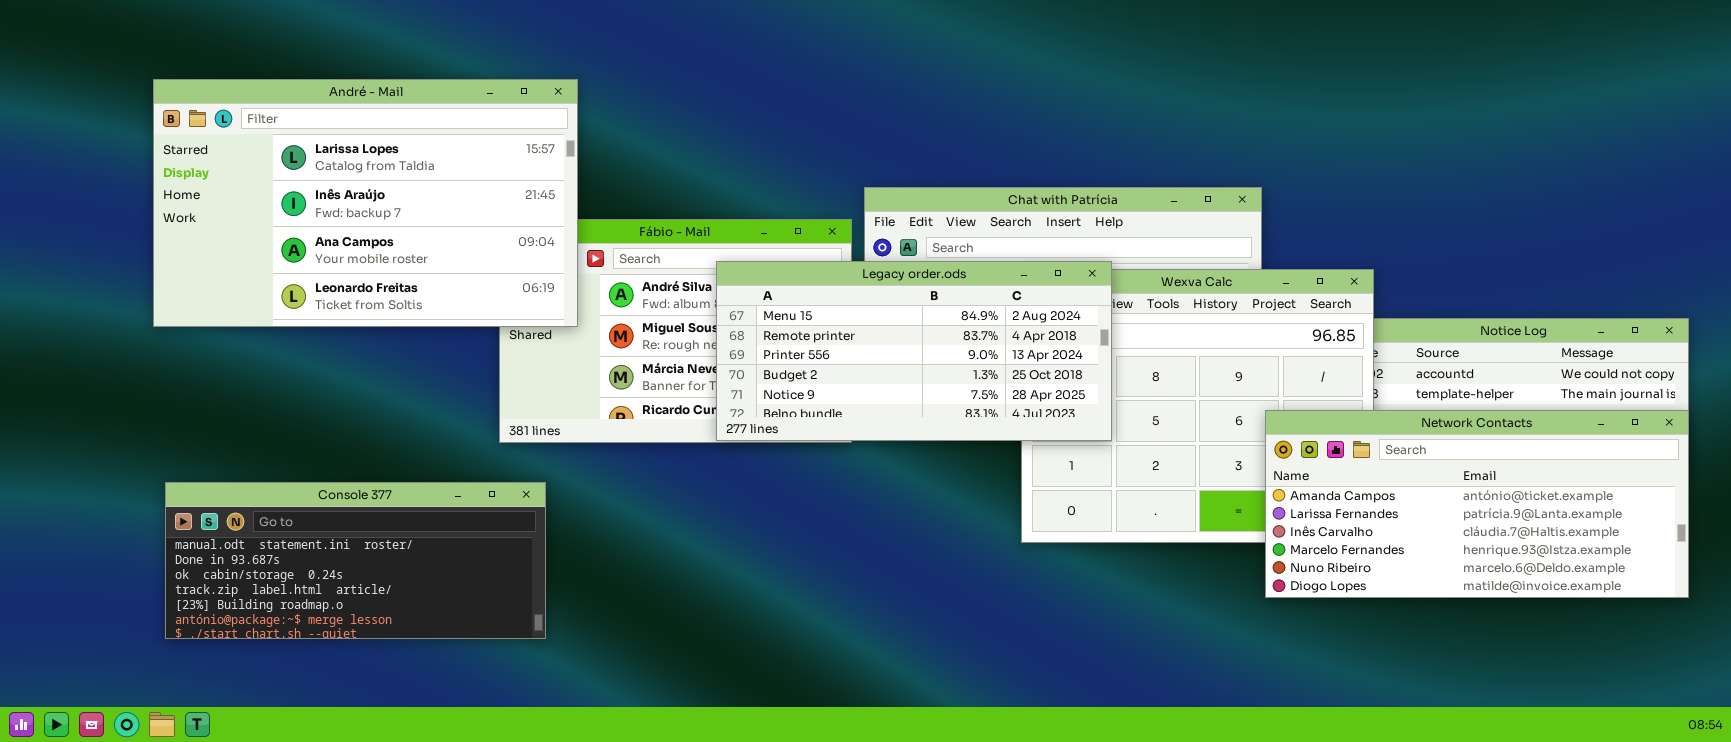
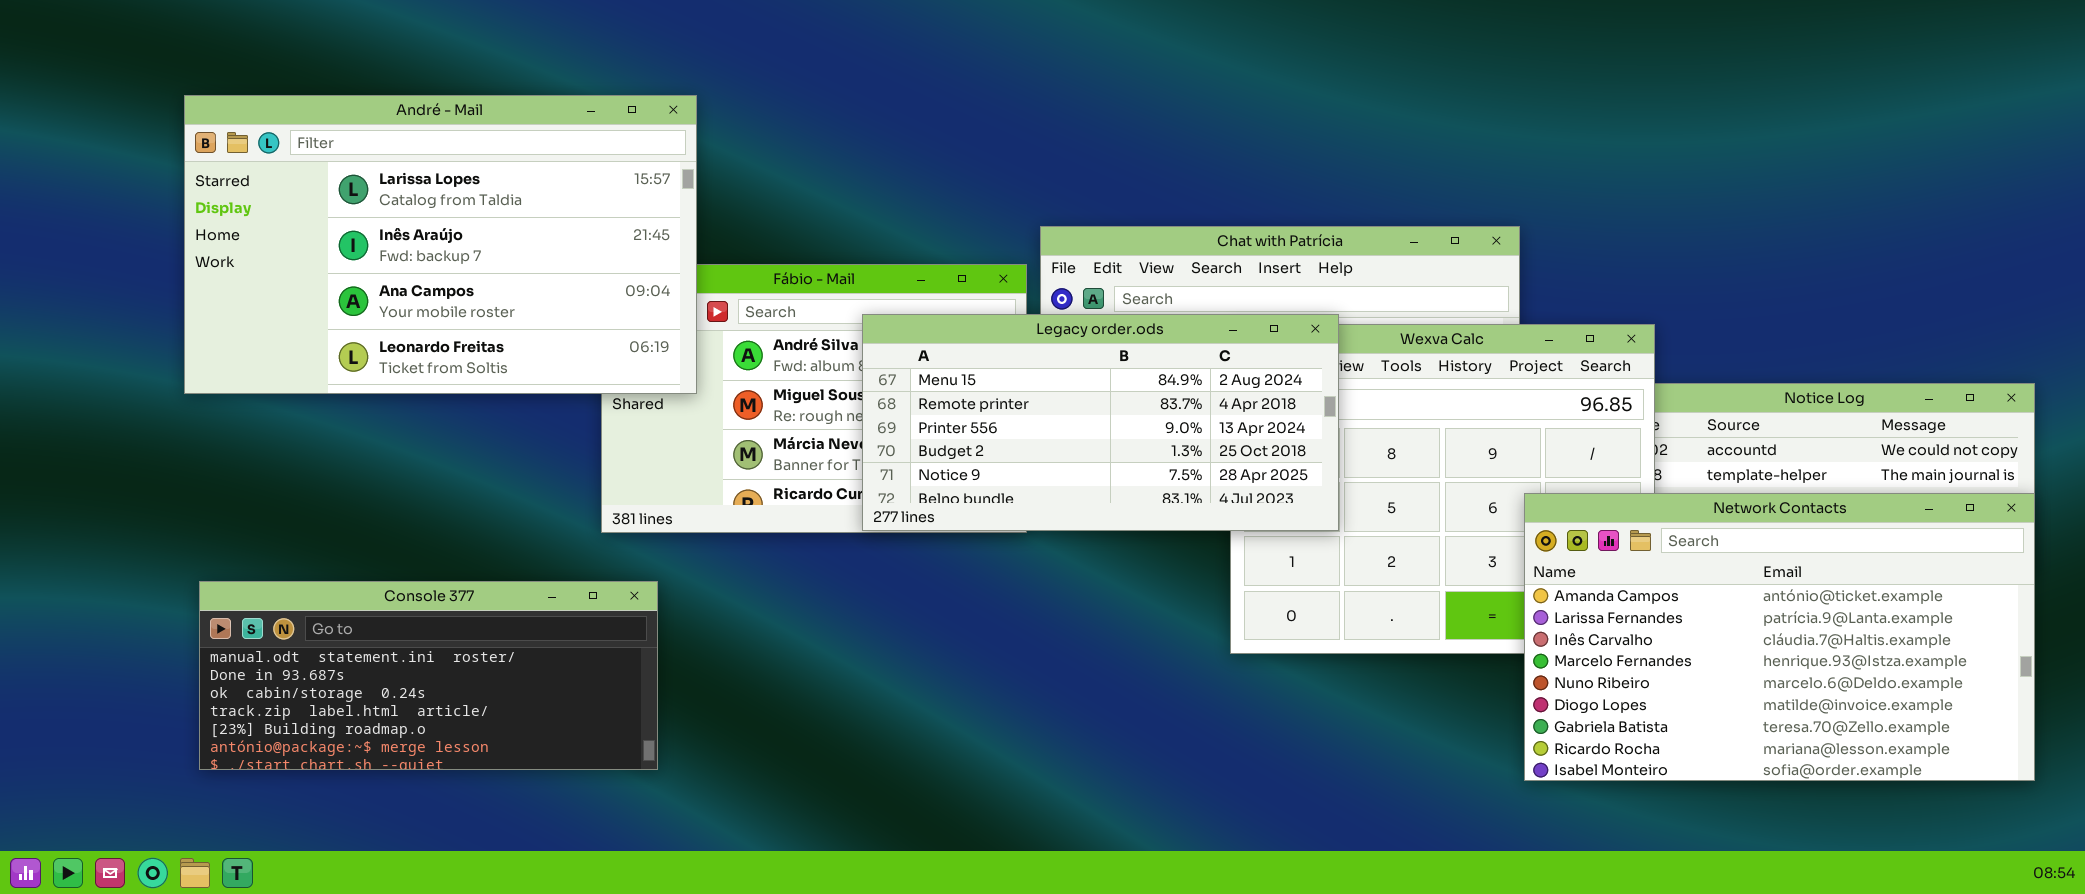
Network Contacts: [1265,410,1689,598] -> [1524,493,2035,781], resized

